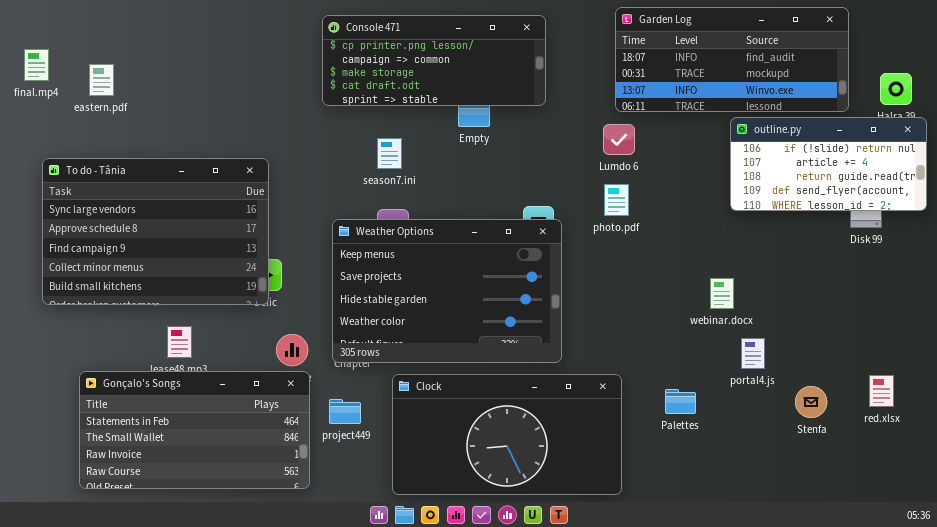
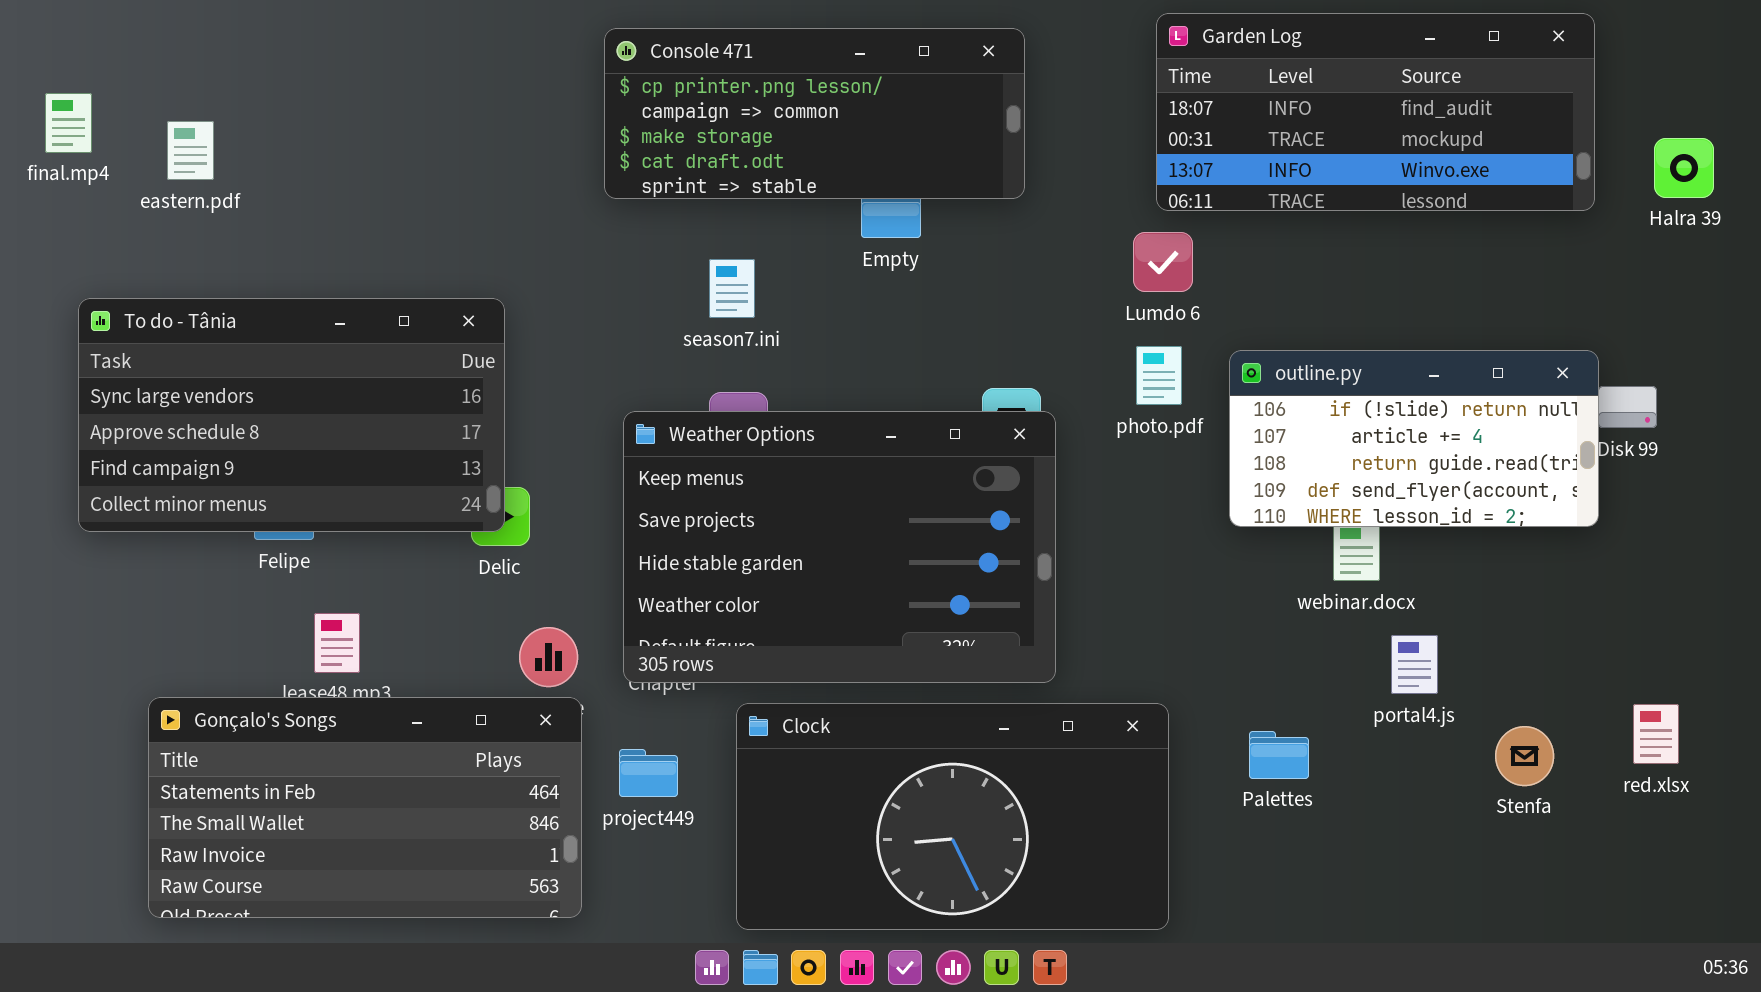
outline.py: [730,117,927,211] -> [1229,350,1599,527], moved
To do - Tânia: [42,158,269,305] -> [78,298,505,532], resized

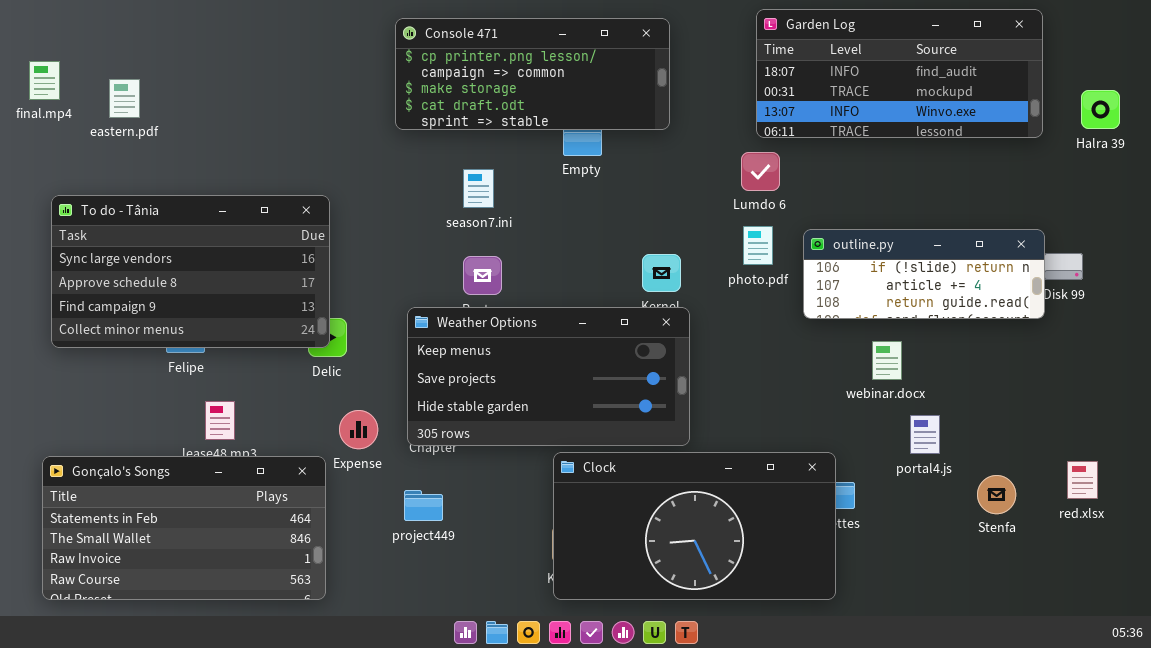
outline.py: [1229,350,1599,527] -> [803,229,1045,319], resized
Weather Options: [623,411,1056,683] -> [407,307,690,446], resized
Gonçalo's Songs: [148,697,582,918] -> [42,456,326,600], moved
Clock: [736,703,1169,930] -> [553,452,836,600], moved

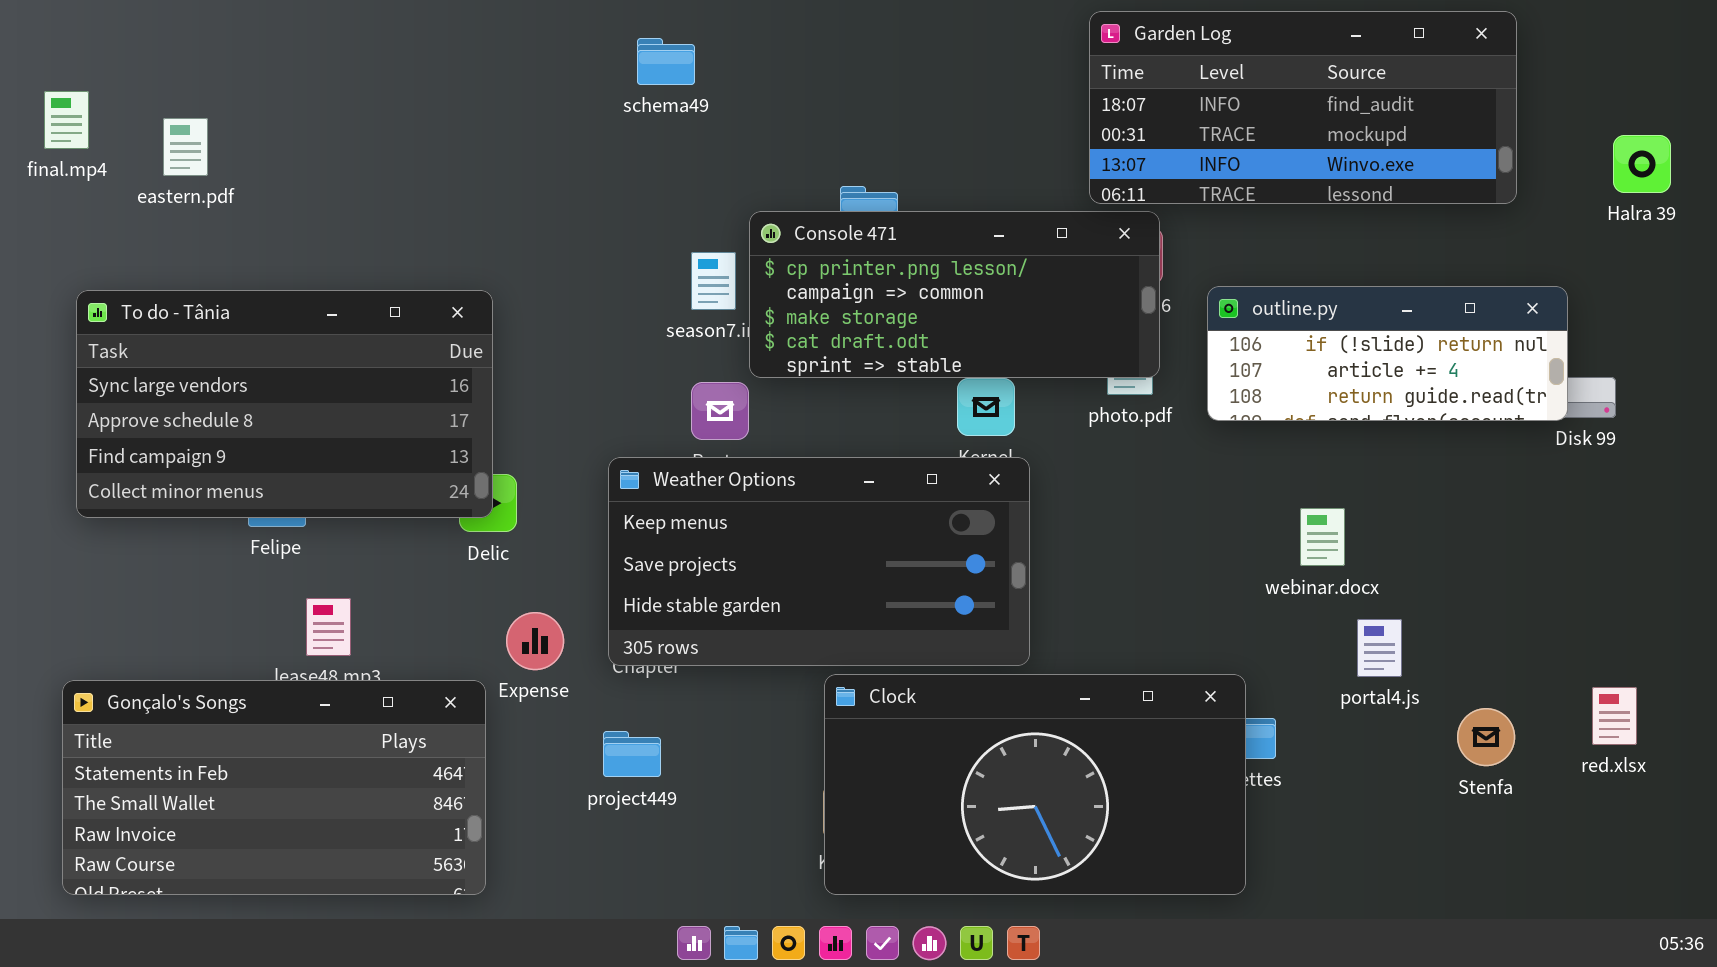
Garden Log: [756,9,1043,138] -> [1089,11,1517,204], moved
Console 471: [395,18,670,130] -> [749,211,1160,378], moved
outline.py: [803,229,1045,319] -> [1207,286,1568,421], moved

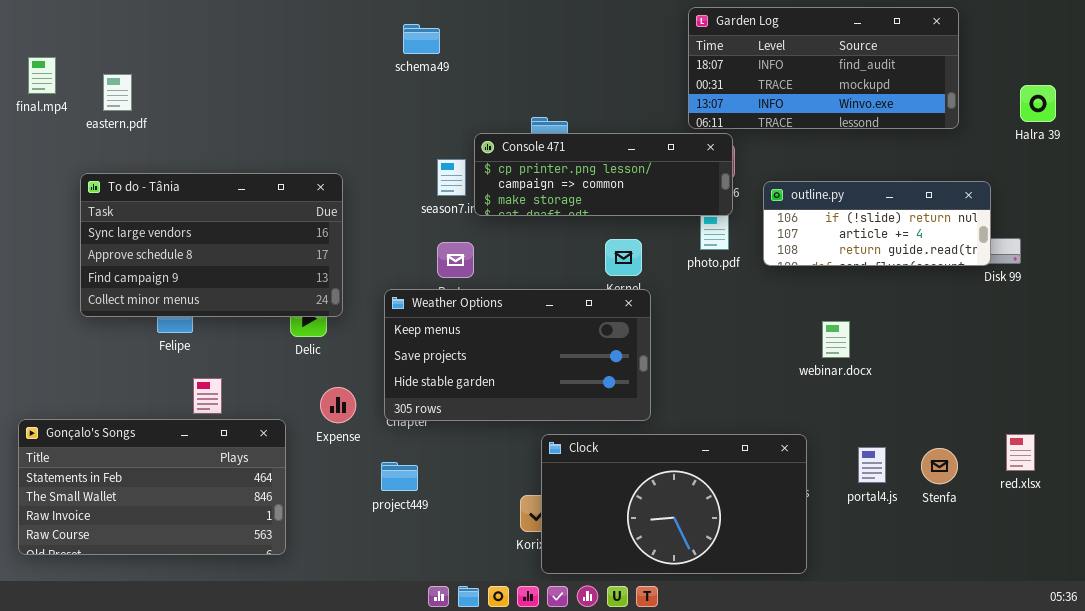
Console 471: [749,211,1160,378] -> [474,133,733,216], resized
To do - Tânia: [76,290,493,518] -> [80,173,343,317], moved
portal4.js: [1357,619,1402,677] -> [858,447,886,483], moved
Clock: [824,674,1246,895] -> [541,434,807,574], moved
Gonçalo's Songs: [62,680,486,895] -> [18,419,286,555], moved

